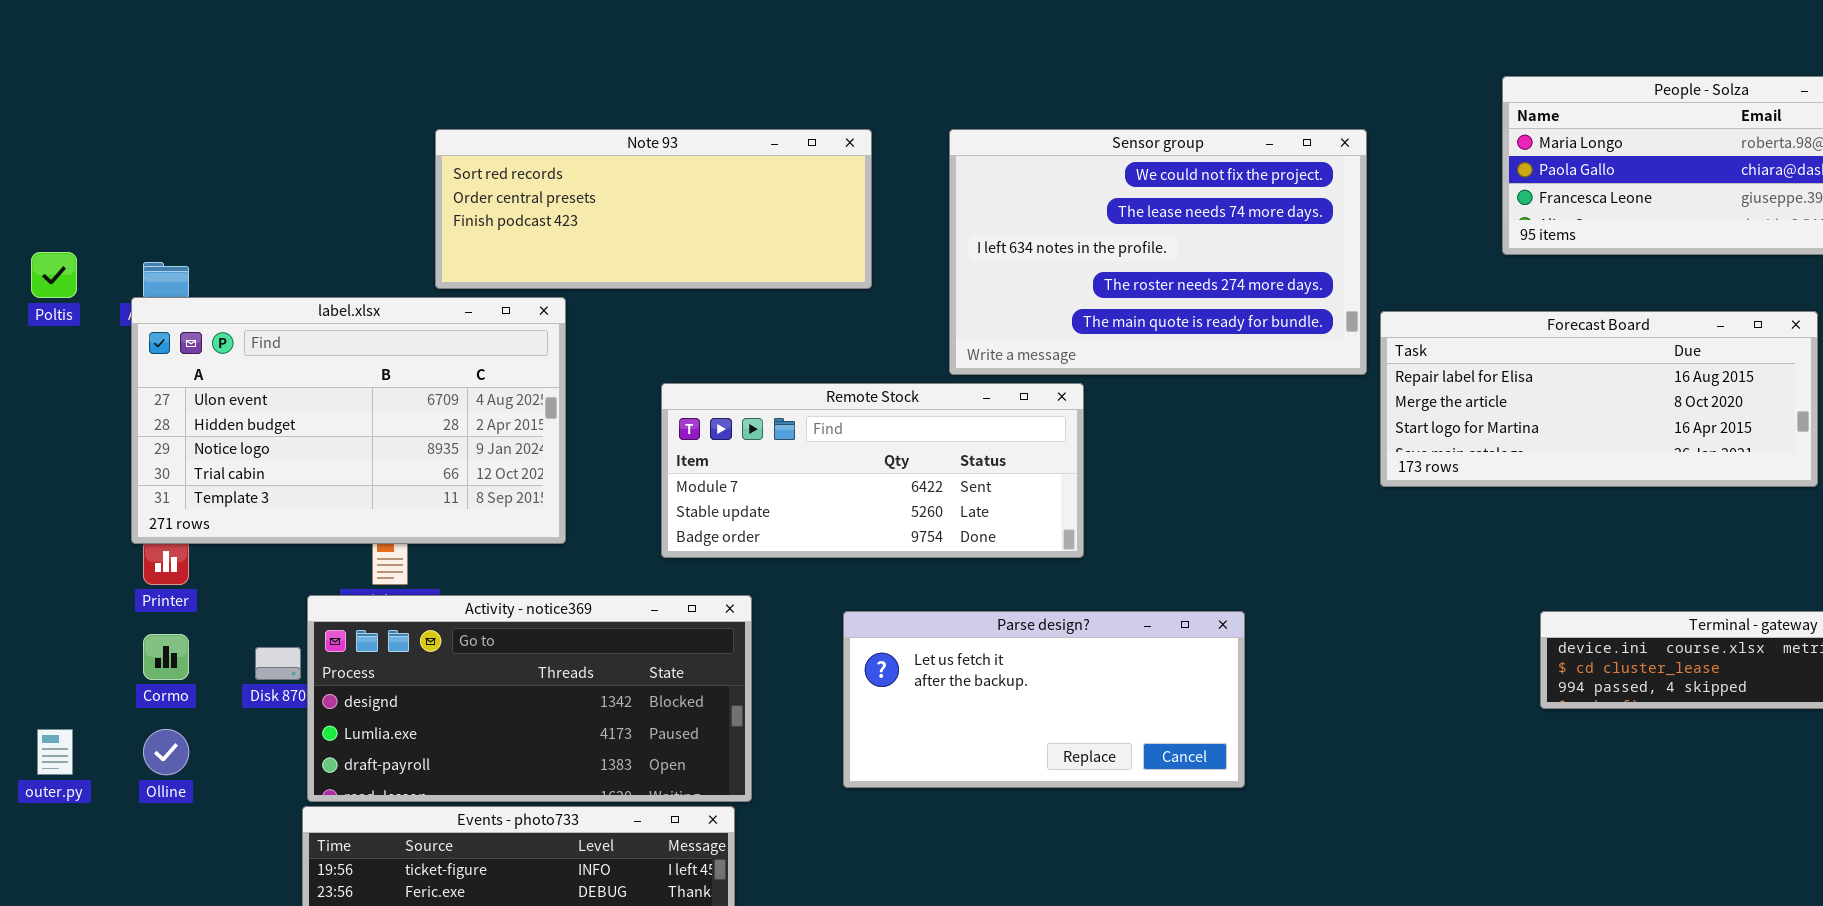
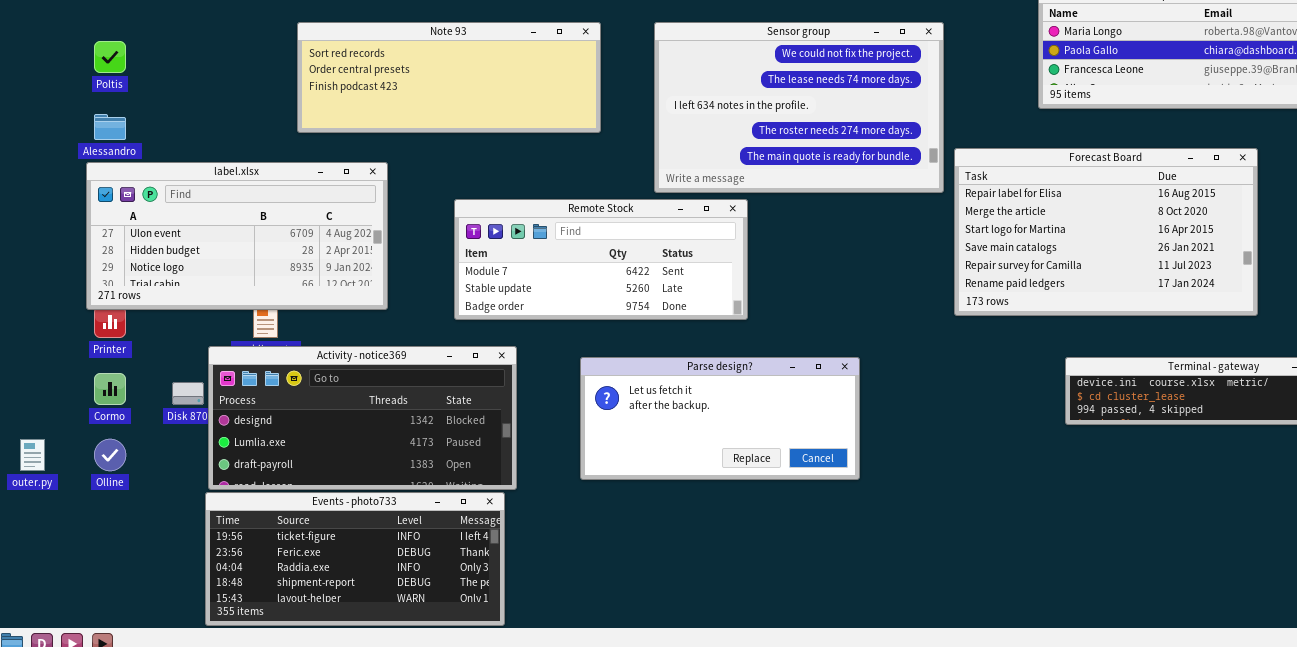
Poltis: [31,252,77,298] -> [94,41,126,73], moved
label.xlsx: [131,297,566,544] -> [86,162,388,310], resized
Forecast Board: [1380,311,1818,487] -> [954,148,1258,316], resized

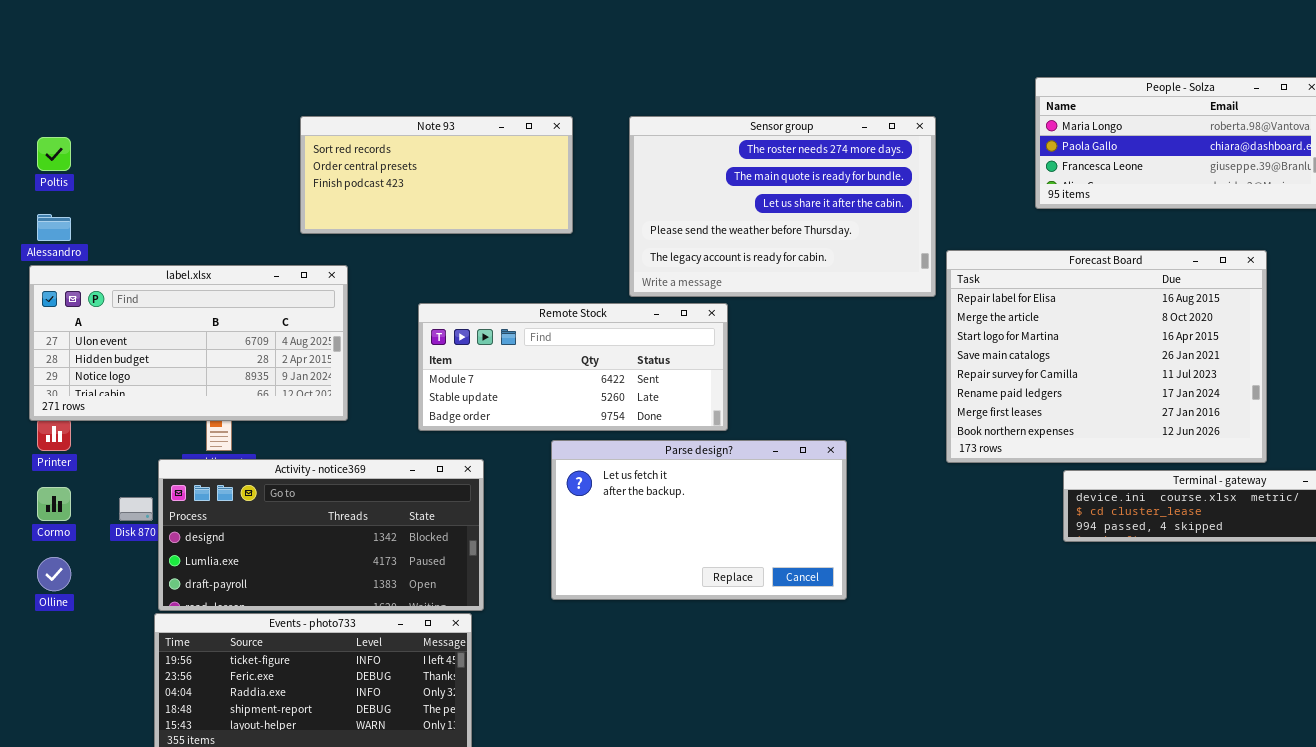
Note 93: [297,22,601,133] -> [300,116,573,234], resized
Sensor group: [654,22,944,193] -> [629,116,936,297], scrolled down 3 rows
Forecast Board: [954,148,1258,316] -> [946,250,1267,463], resized
Parse design?: [580,357,860,480] -> [551,440,847,600], resized

